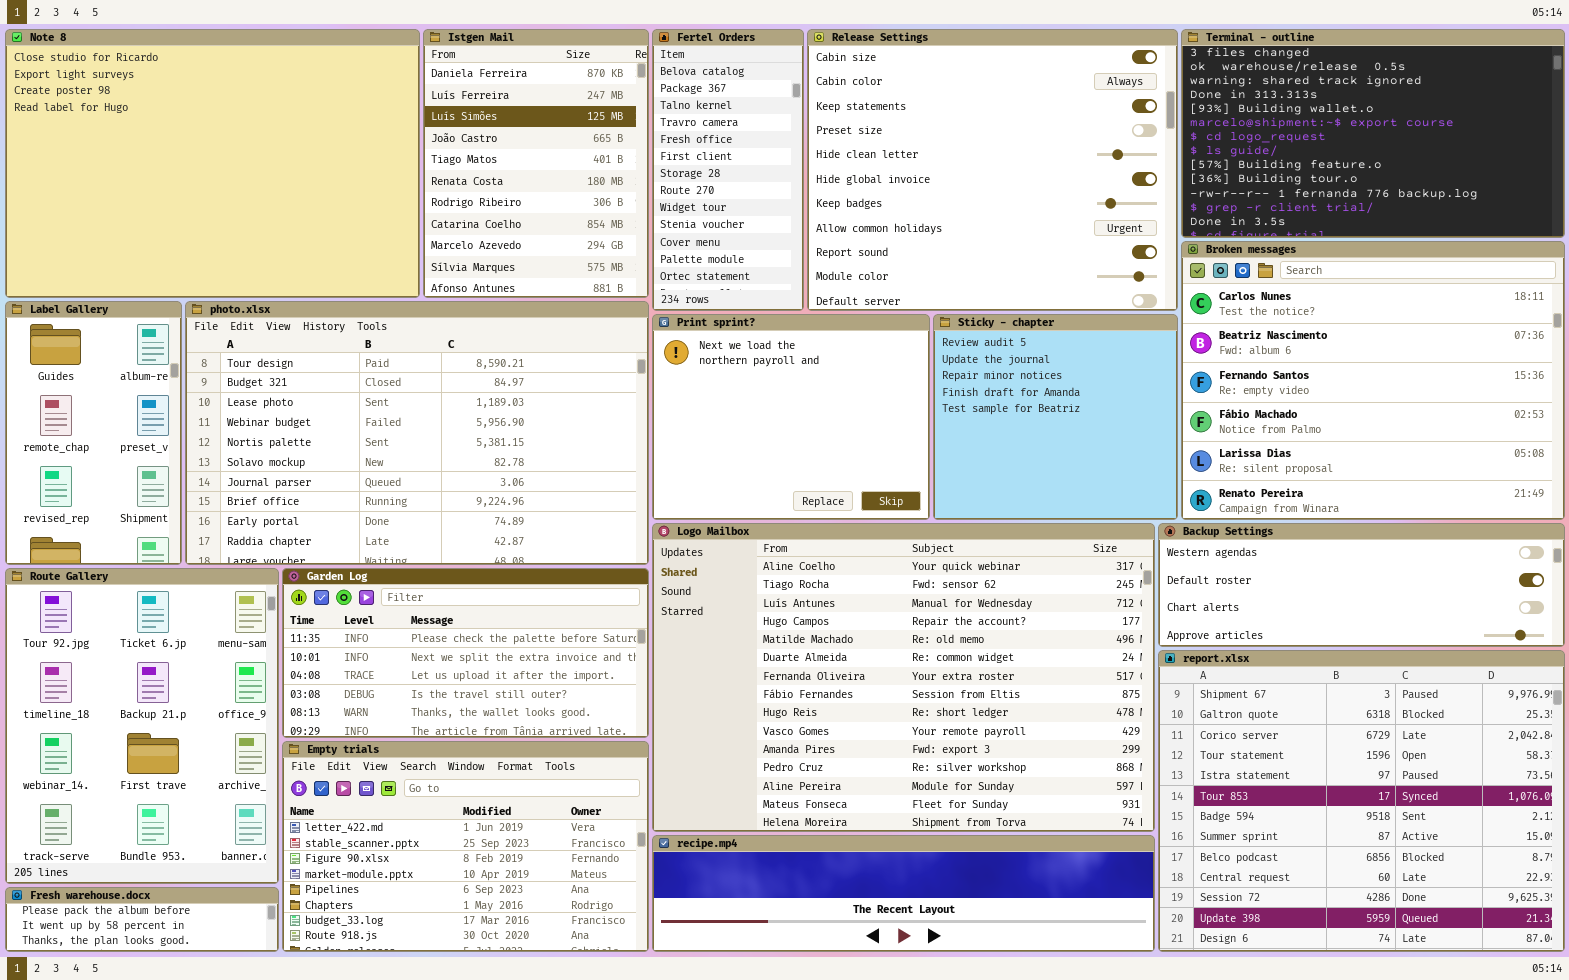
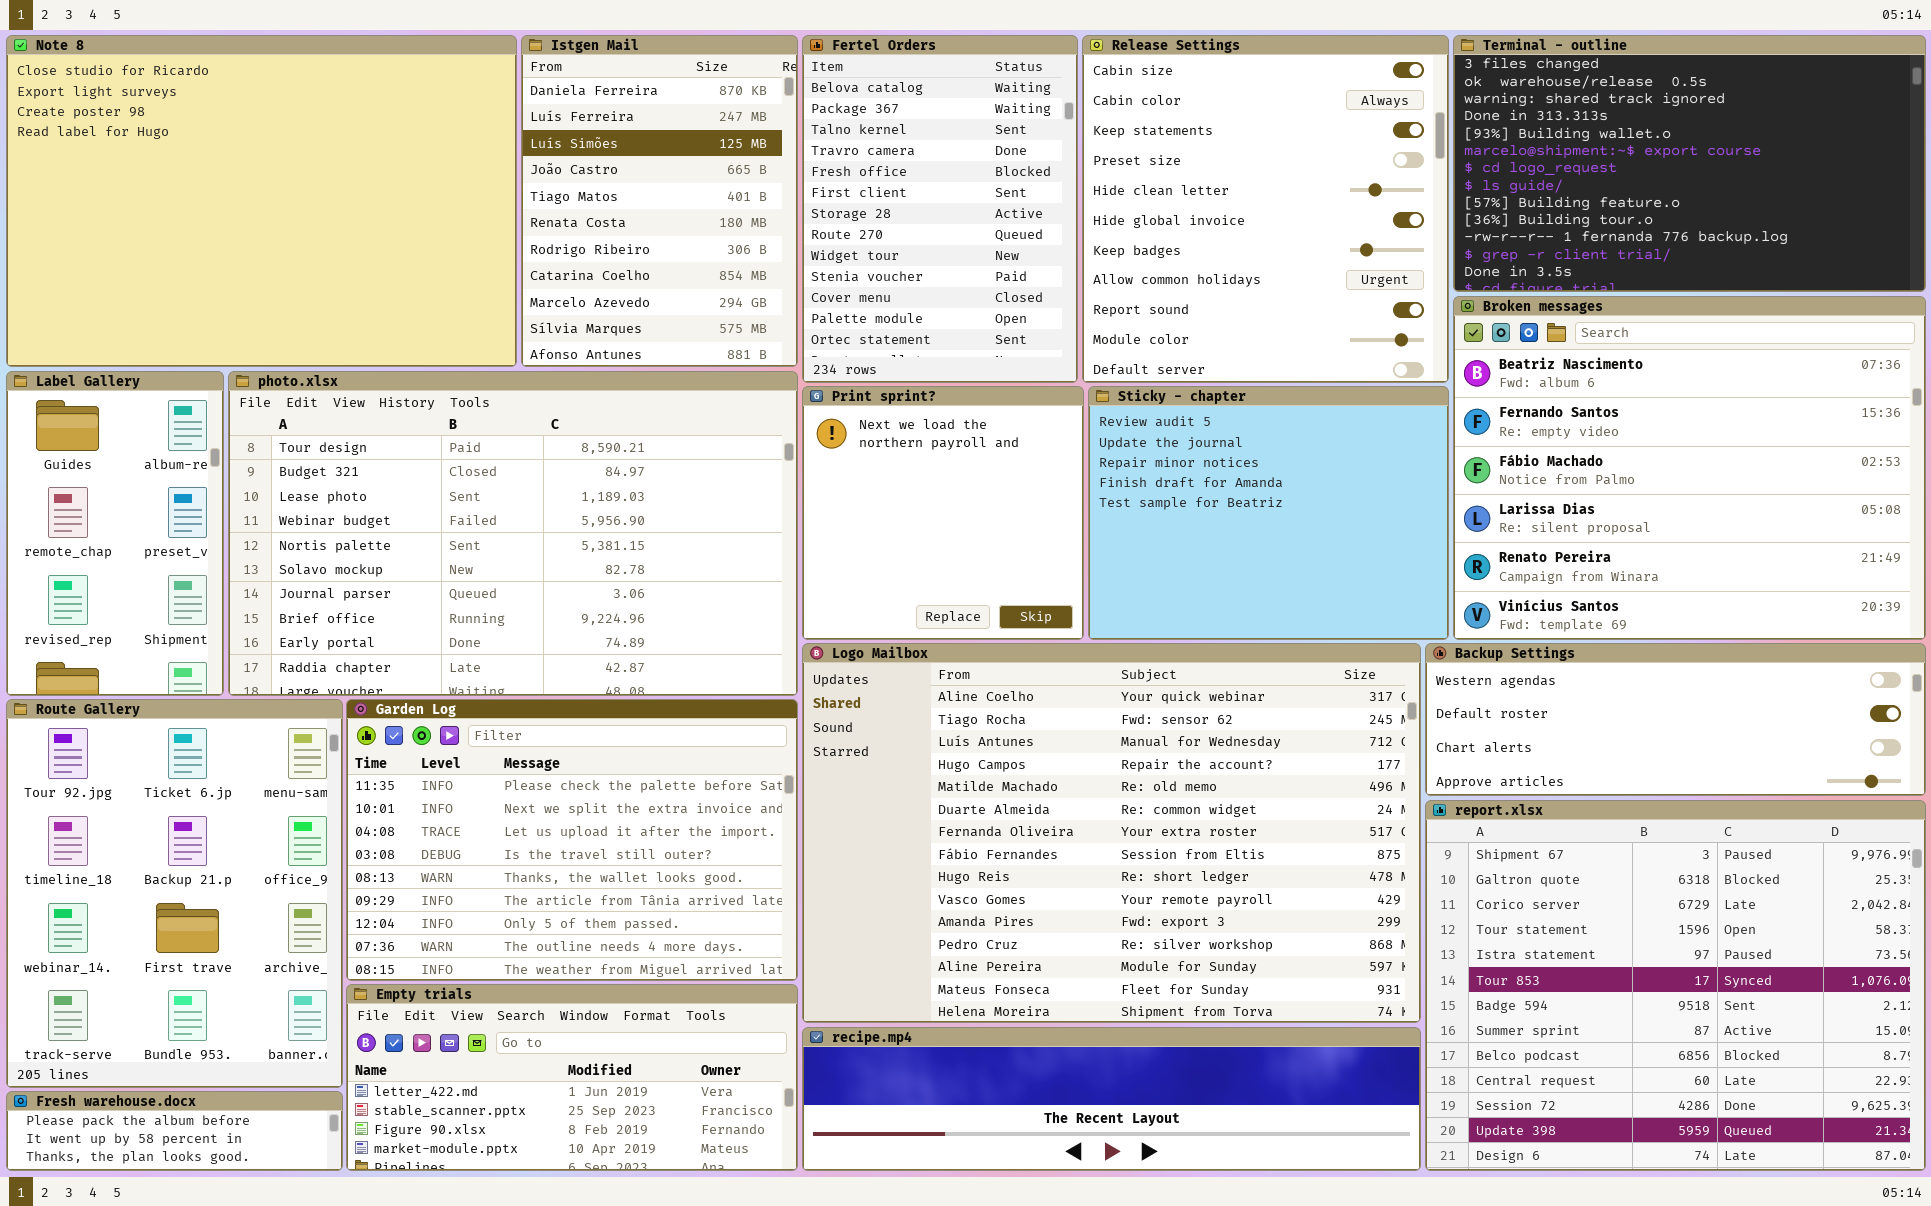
Fertel Orders: [652,29,804,311] -> [802,35,1078,383], resized
Release Settings: [807,29,1178,311] -> [1082,35,1449,383], resized
Broken messages: [1181,241,1565,520] -> [1453,296,1926,640], scrolled down 1 row
Print sprint?: [652,314,930,520] -> [802,386,1084,640], resized
Sticky - chapter: [933,314,1178,520] -> [1088,386,1449,640], resized
Garden Log: [282,568,649,738] -> [346,699,798,981], resized
Empty trials: [282,741,649,952] -> [346,984,798,1171], resized

